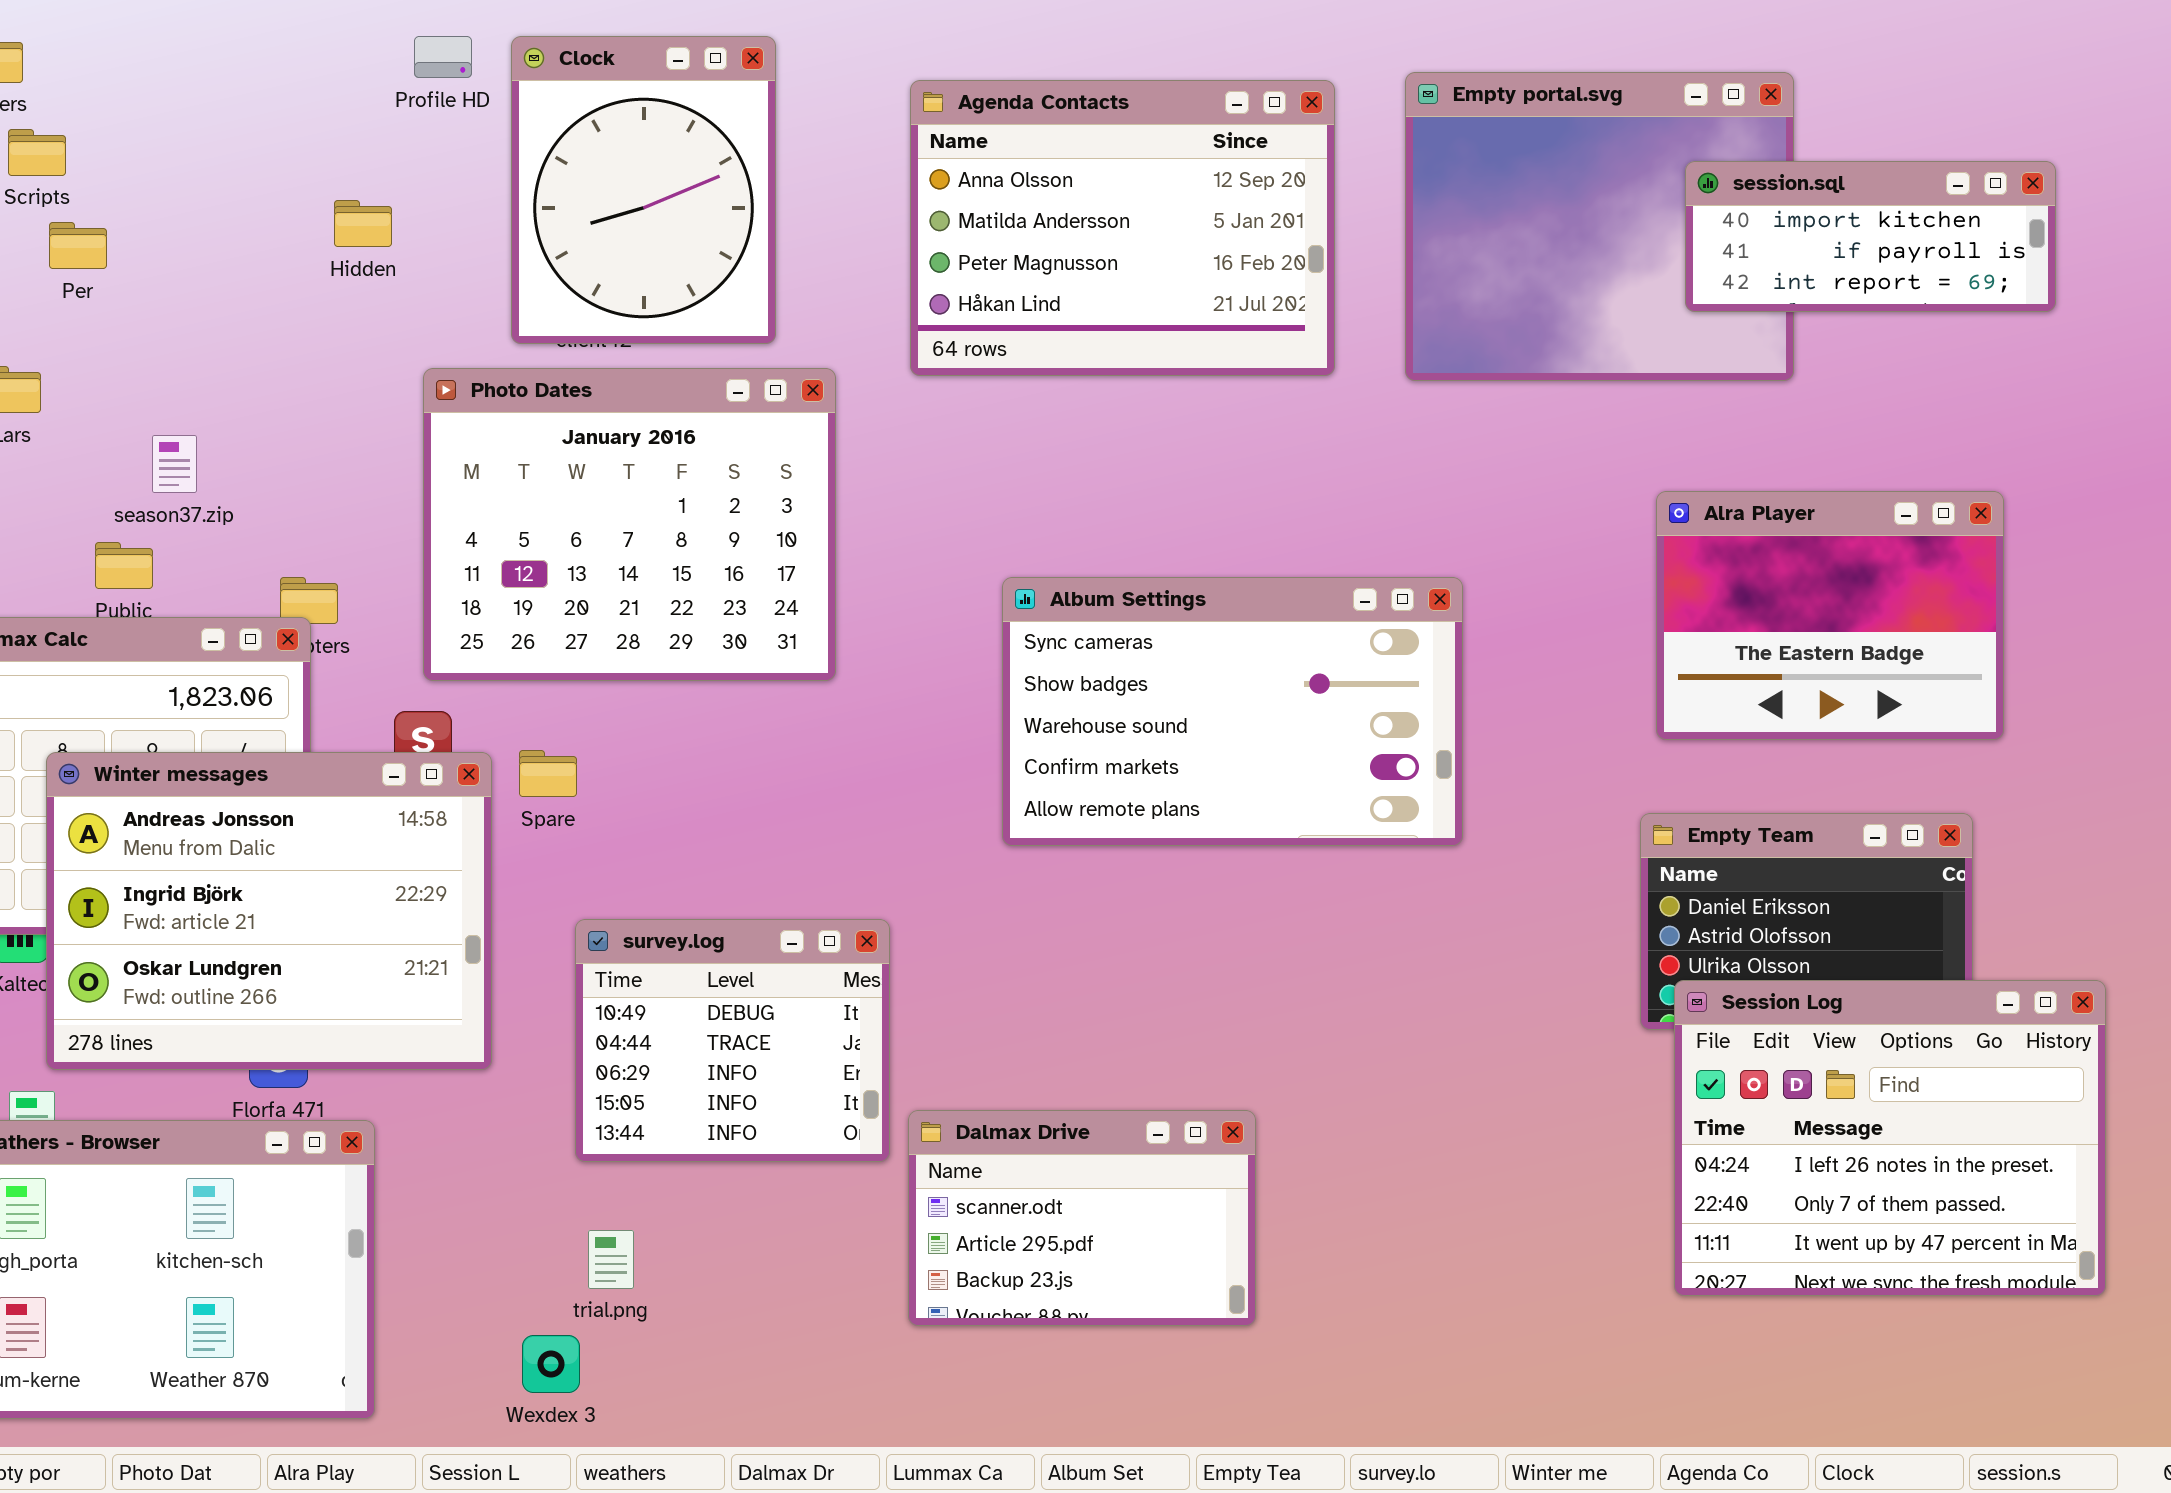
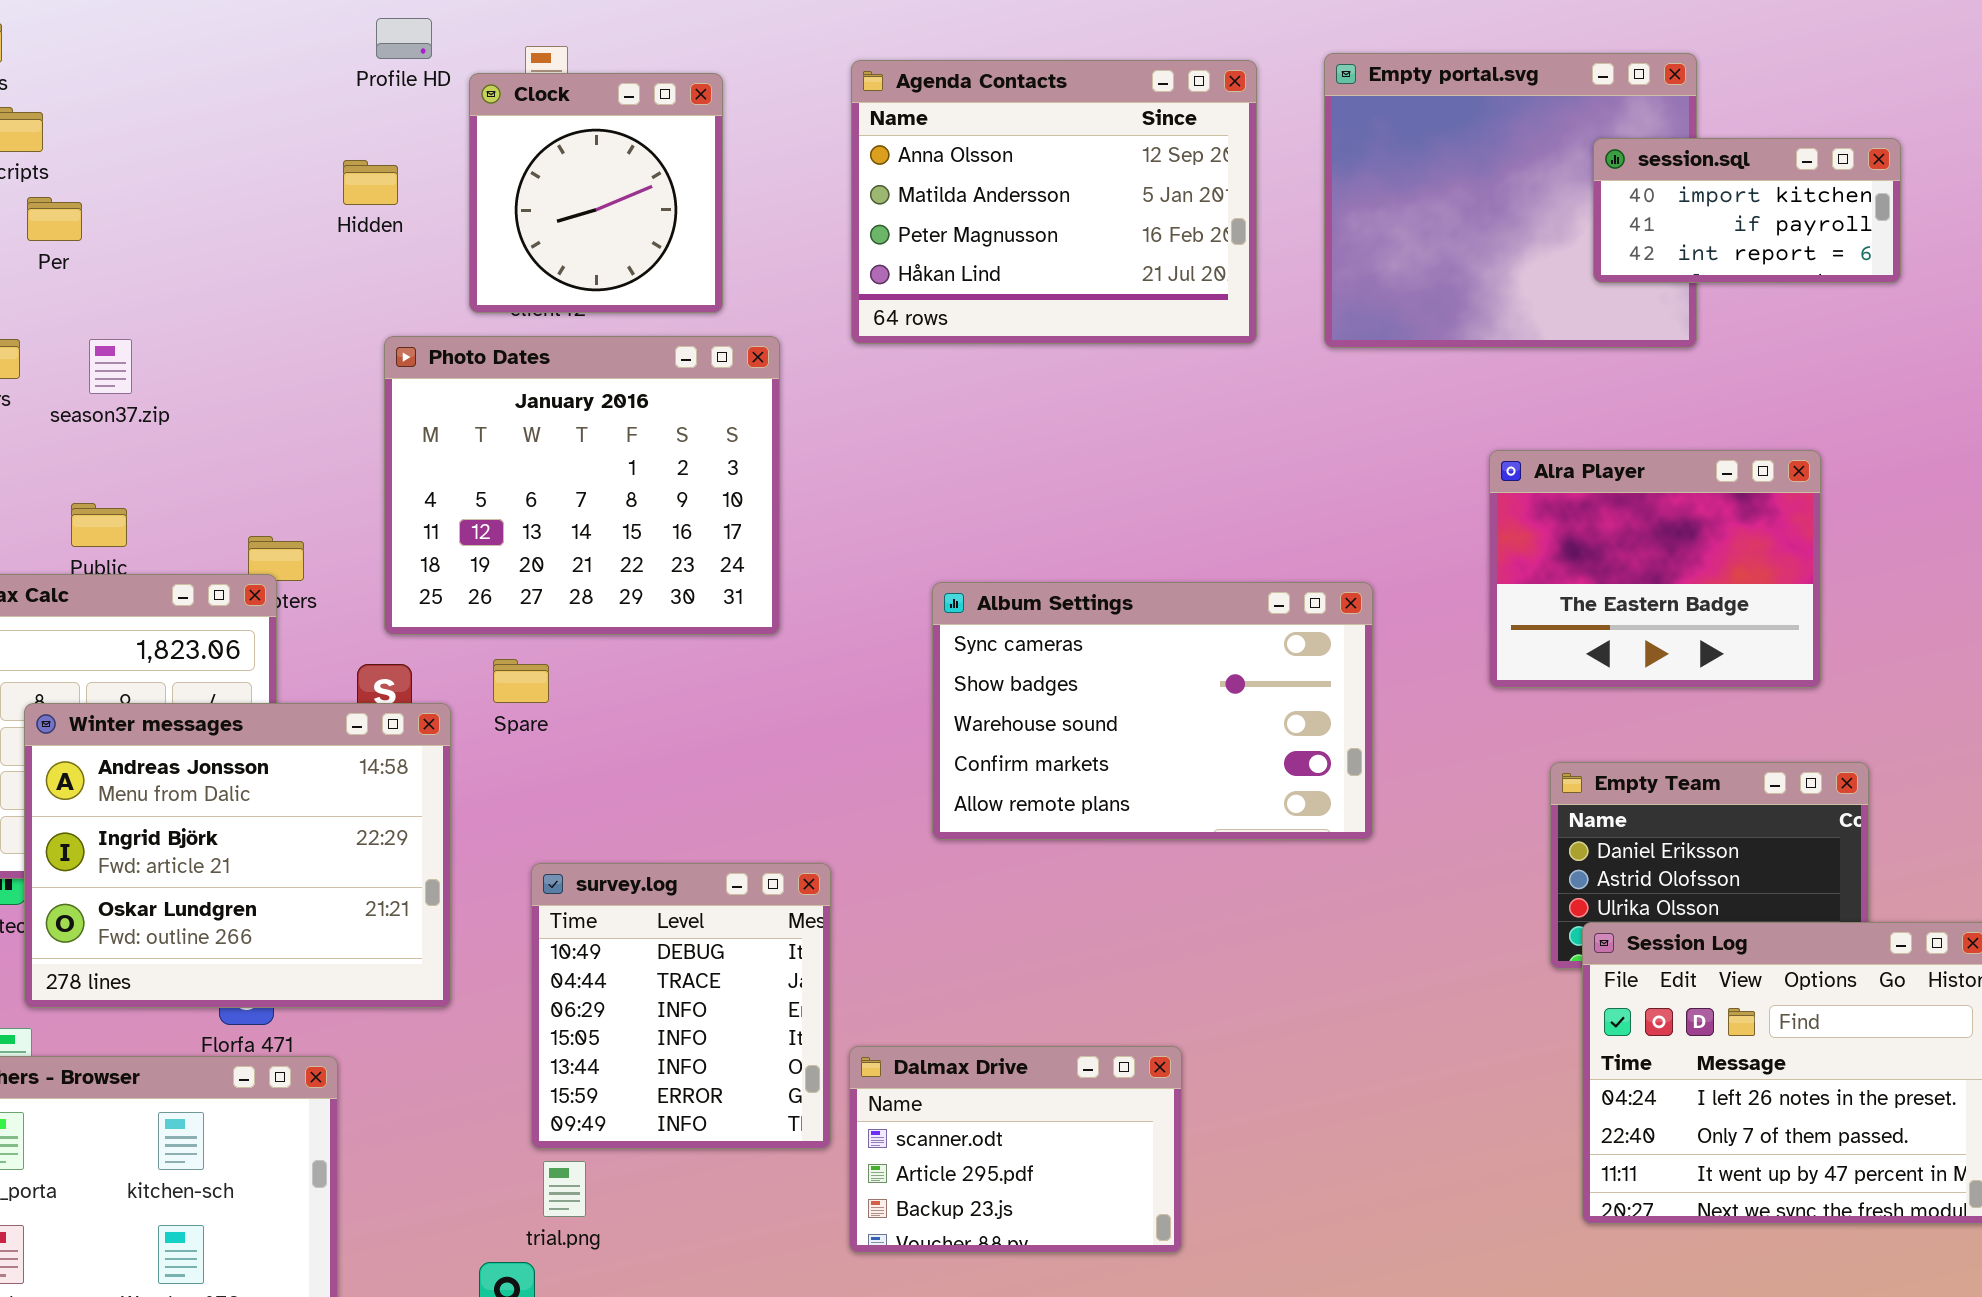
Clock: [511,36,776,344] -> [469,73,723,313], resized
session.sql: [1685,161,2056,312] -> [1593,138,1901,283], resized
Hidden: [334,200,392,247] -> [343,160,398,205], moved
season37.zip: [152,435,197,493] -> [89,339,132,394], moved
Alra Player: [1656,491,2004,740] -> [1489,450,1821,688], moved
Album Settings: [1002,577,1463,846] -> [932,582,1373,840], moved
Spare: [519,750,577,797] -> [493,659,549,703], moved
survey.log: [575,919,890,1162] -> [531,863,831,1149], resized

